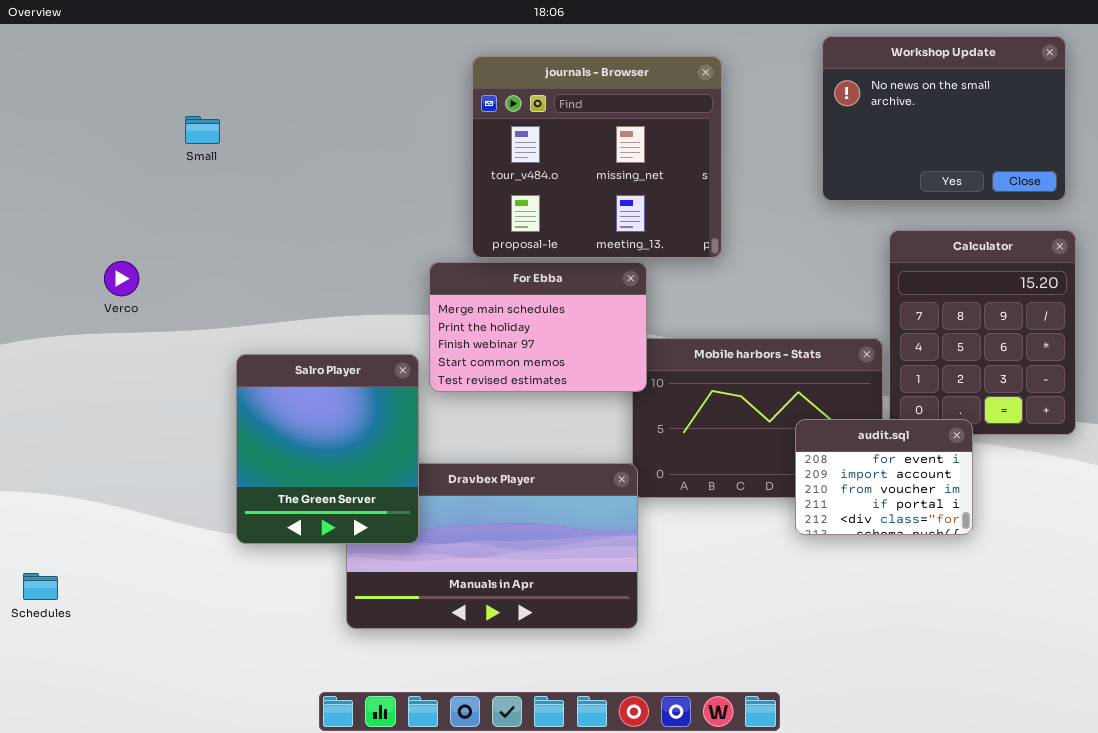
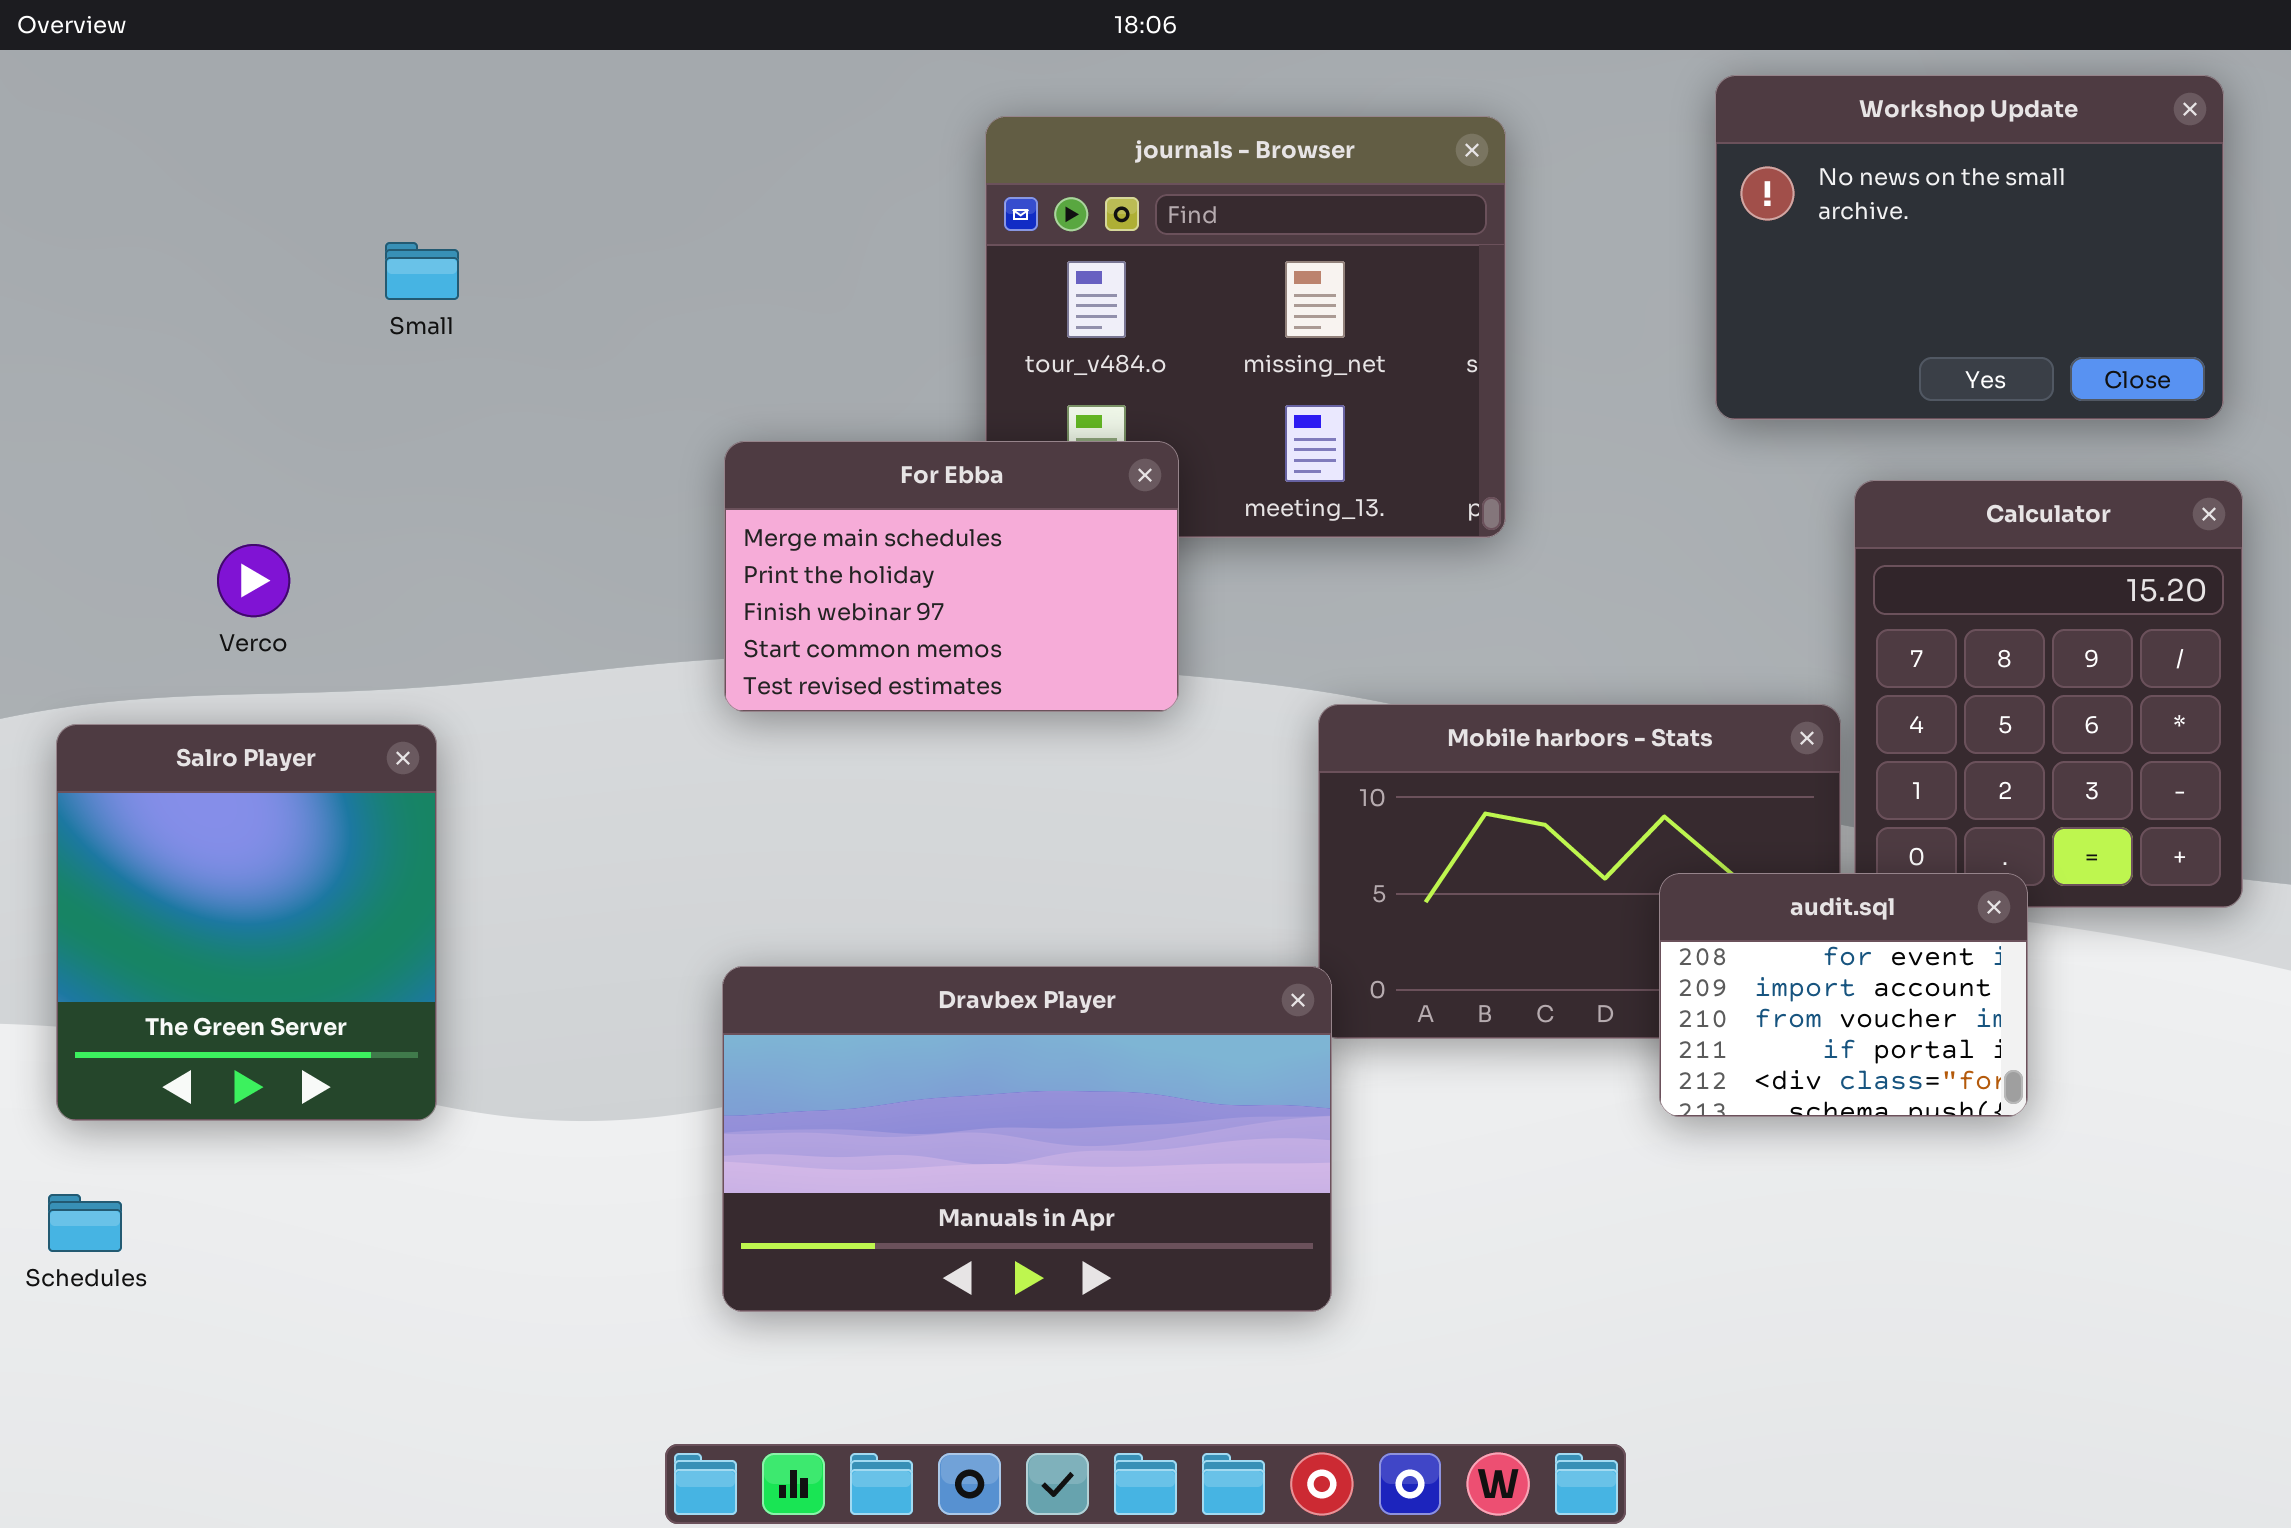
For Ebba: [429,262,647,392] -> [724,441,1179,712], moved
Salro Player: [236,354,419,544] -> [56,724,437,1121], moved

